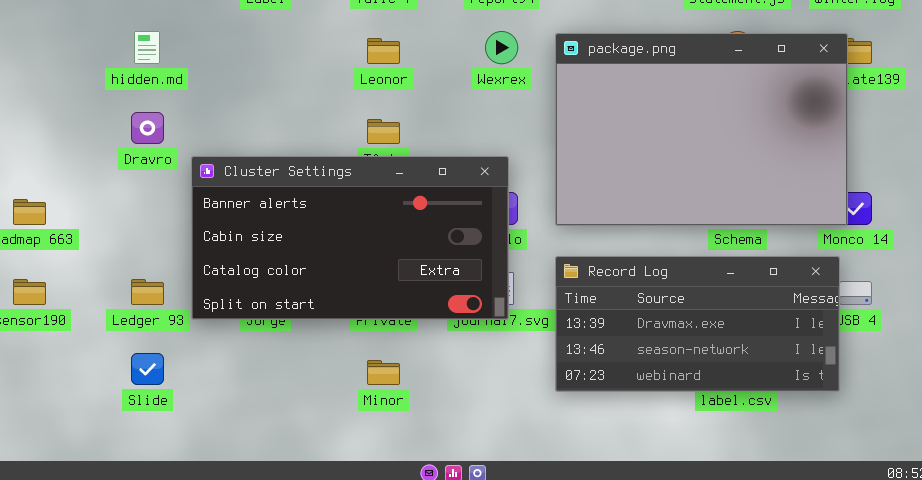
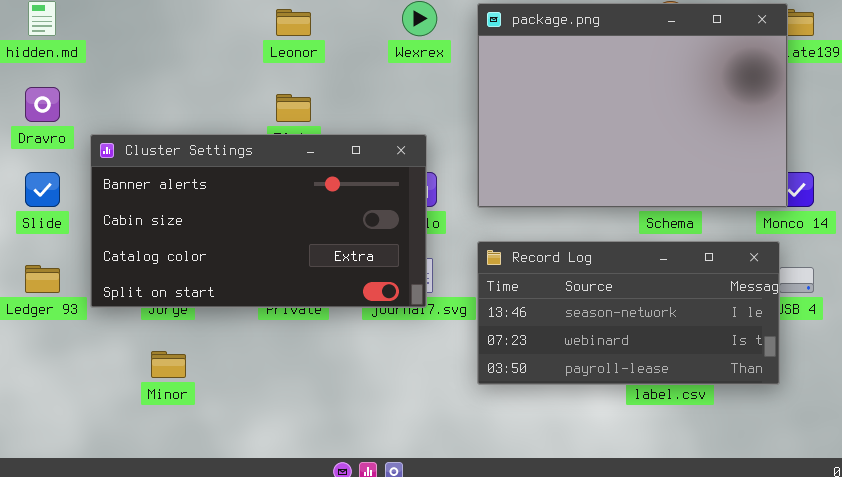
Record Log: [555,256,840,392] -> [477,241,780,385], scrolled down 1 row
Slide: [131,353,164,385] -> [25,172,60,207], moved
Minor: [367,360,400,385] -> [151,351,186,378], moved

